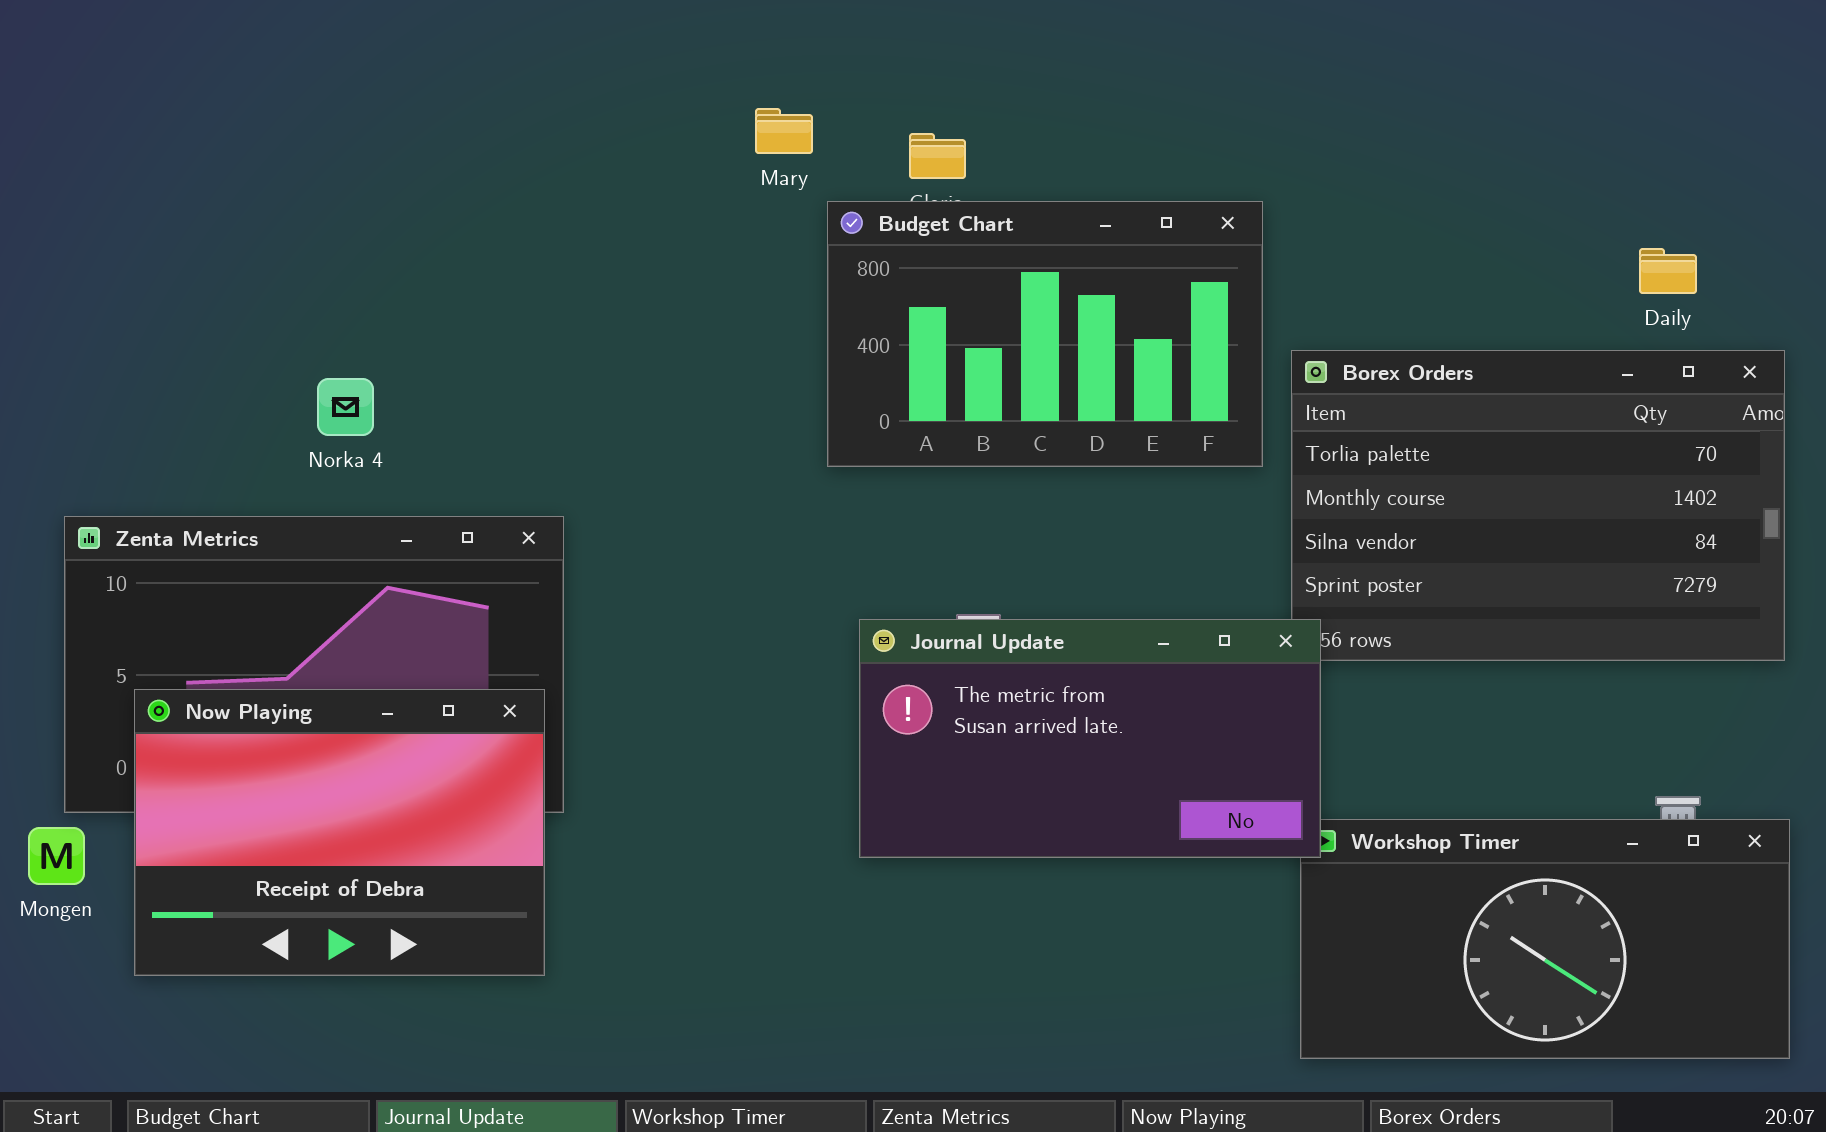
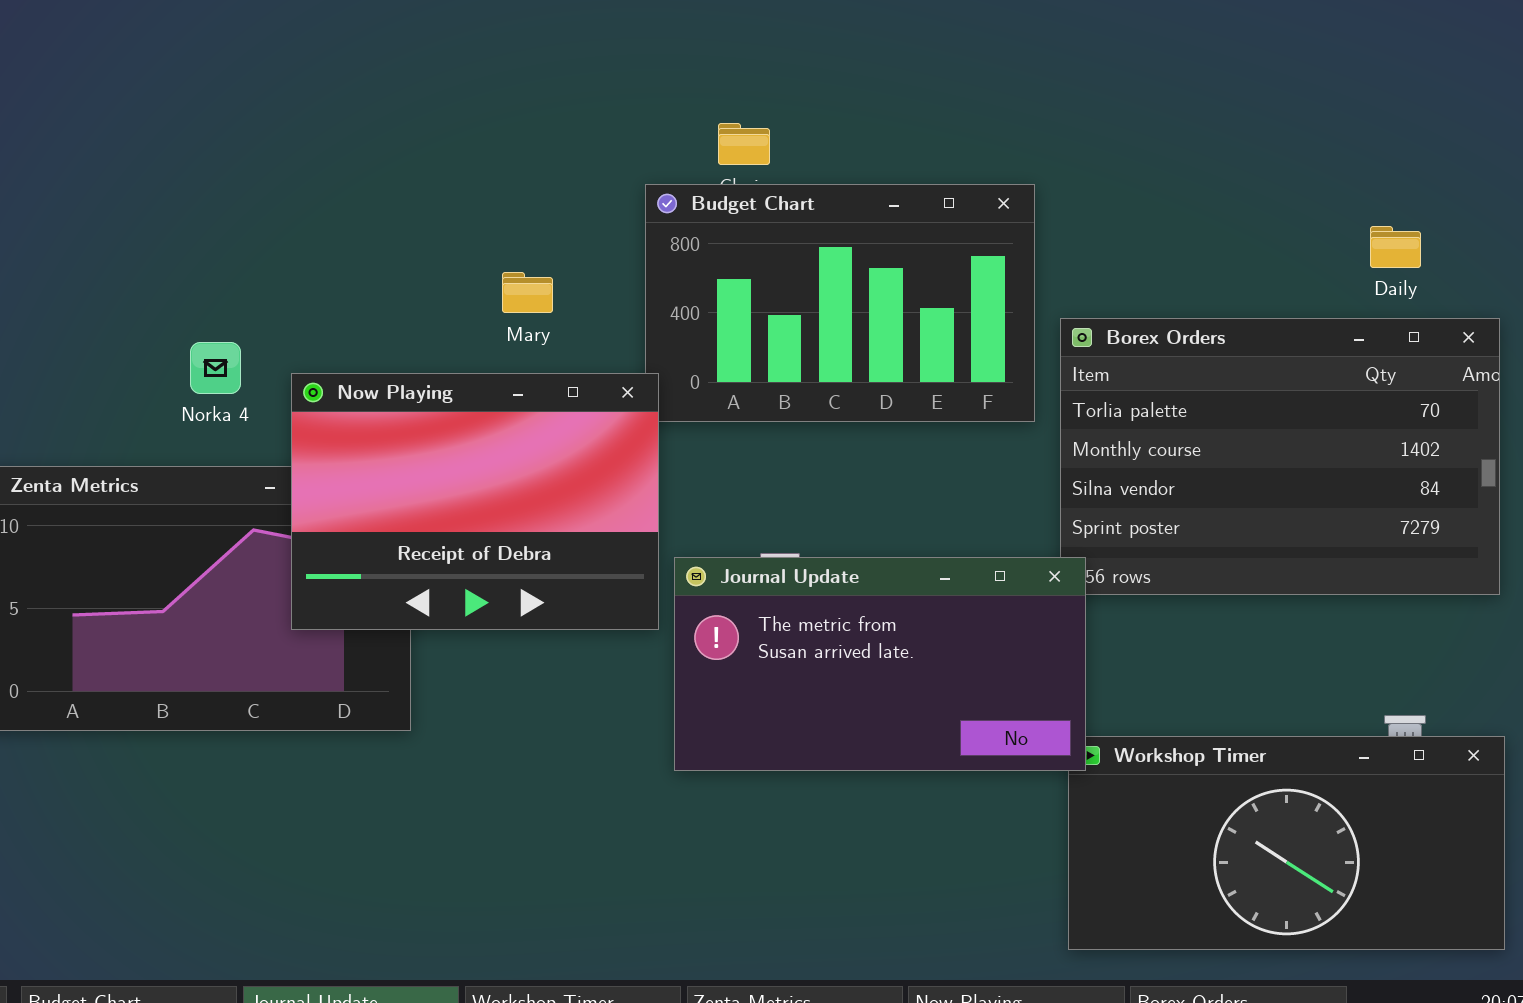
Mary: [755,108,813,154] -> [502,272,553,313], moved
Now Playing: [134,689,545,976] -> [291,373,659,630], moved

